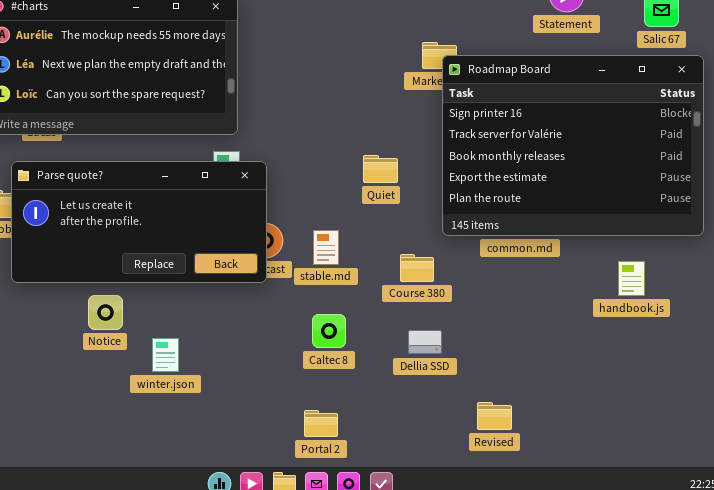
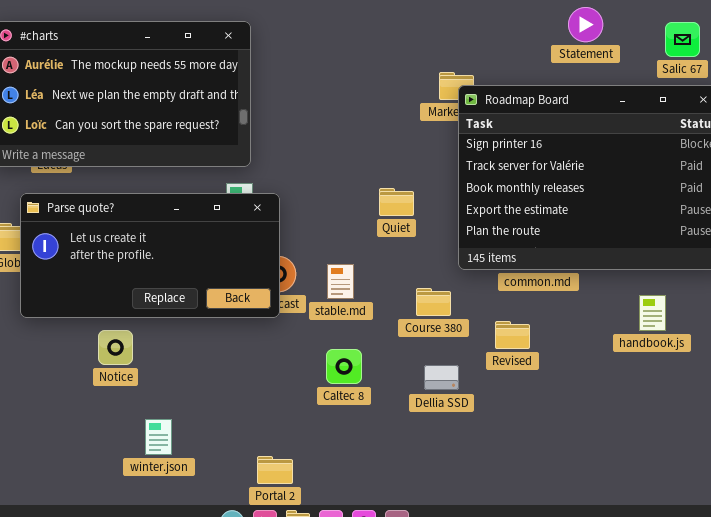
winter.json: [152,338,179,372] -> [145,419,172,455], moved
Revised: [477,402,512,430] -> [495,321,530,349], moved
Portal 2: [304,410,338,437] -> [257,456,293,484], moved

